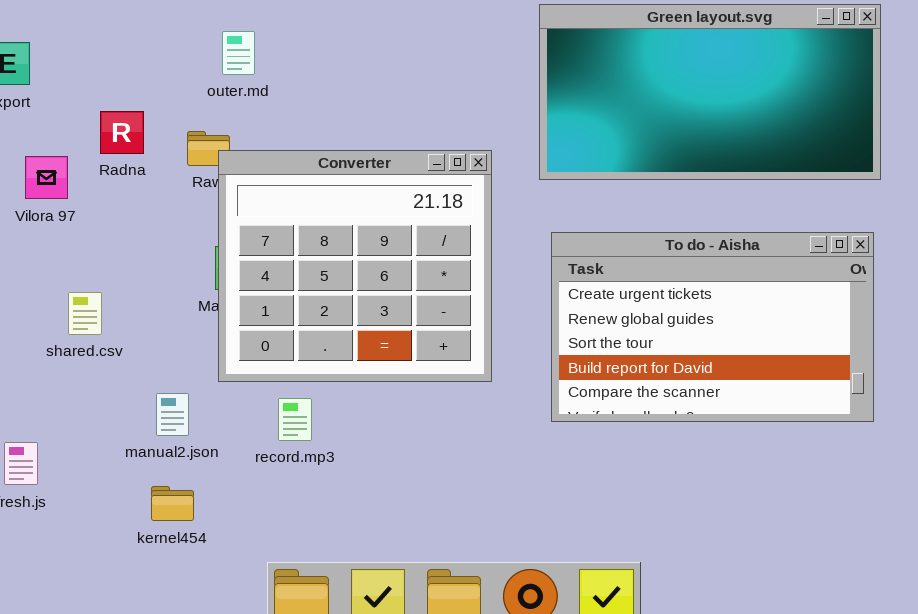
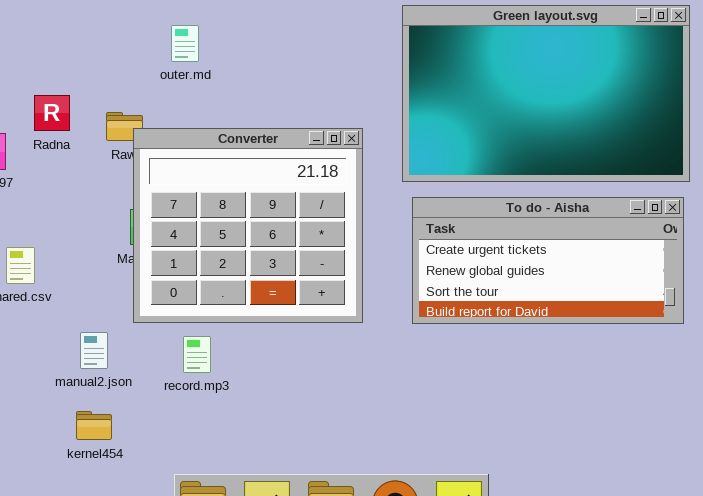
Green layout.svg: [539,4,881,180] -> [402,5,690,182], resized
outer.md: [222,31,255,75] -> [171,25,199,62], moved
To do - Aisha: [551,232,874,422] -> [412,197,684,324], resized

